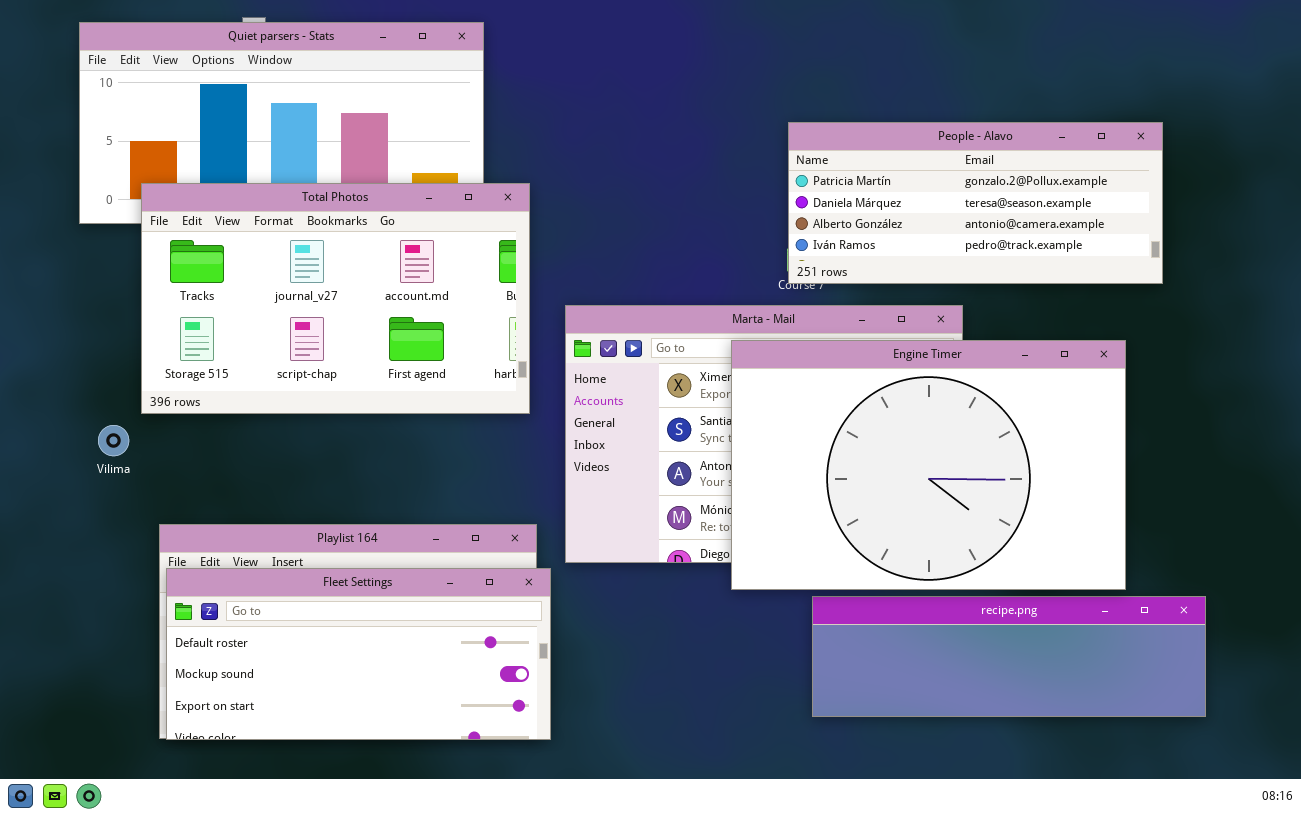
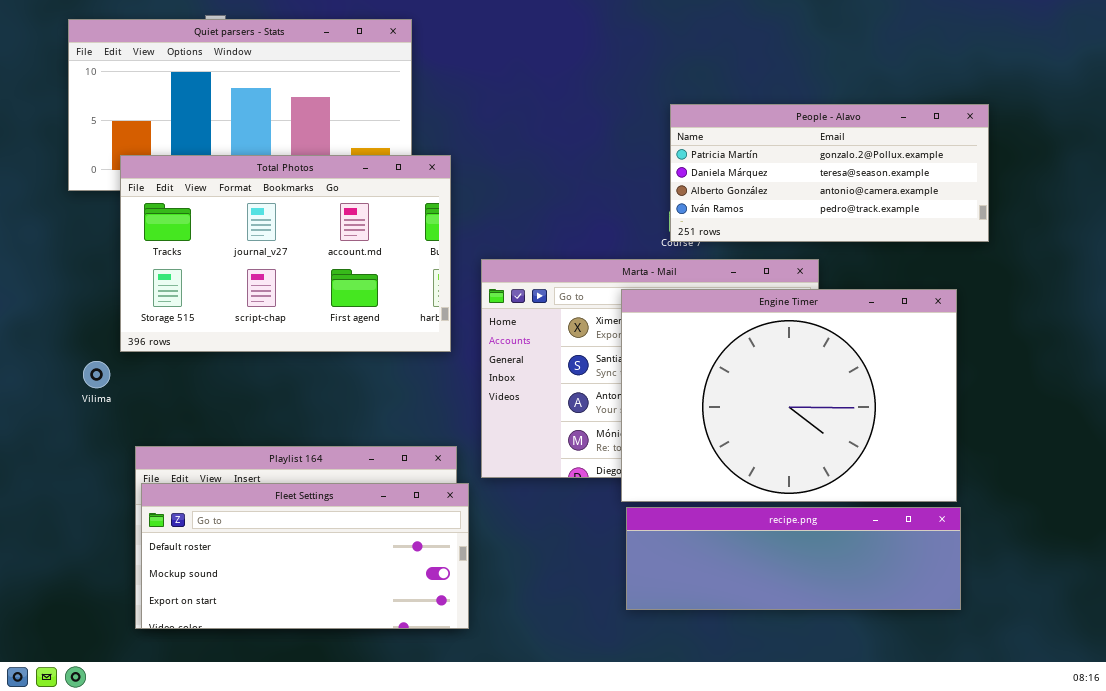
recipe.png: [812,596,1206,717] -> [626,507,961,610], moved

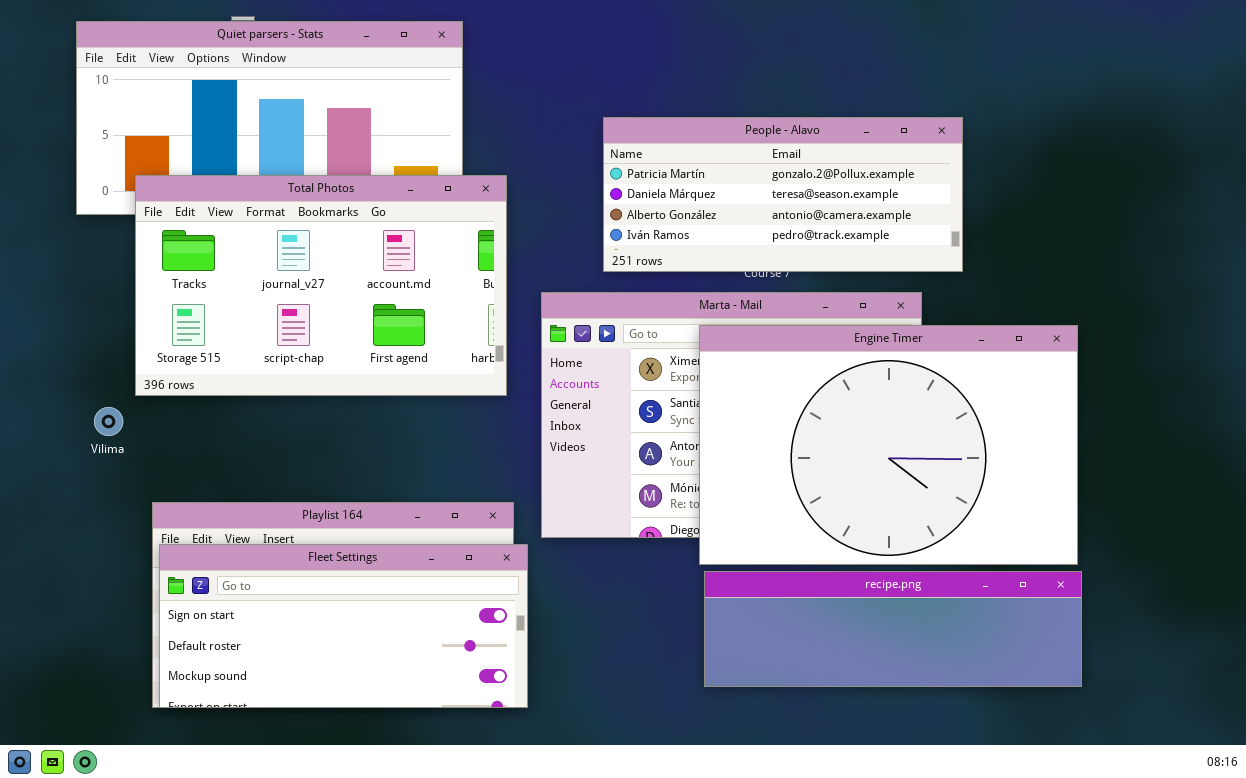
People - Alavo: [670,104,989,242] -> [603,117,963,272], moved
Fleet Settings: [141,483,469,629] -> [159,544,528,708], scrolled up 1 row

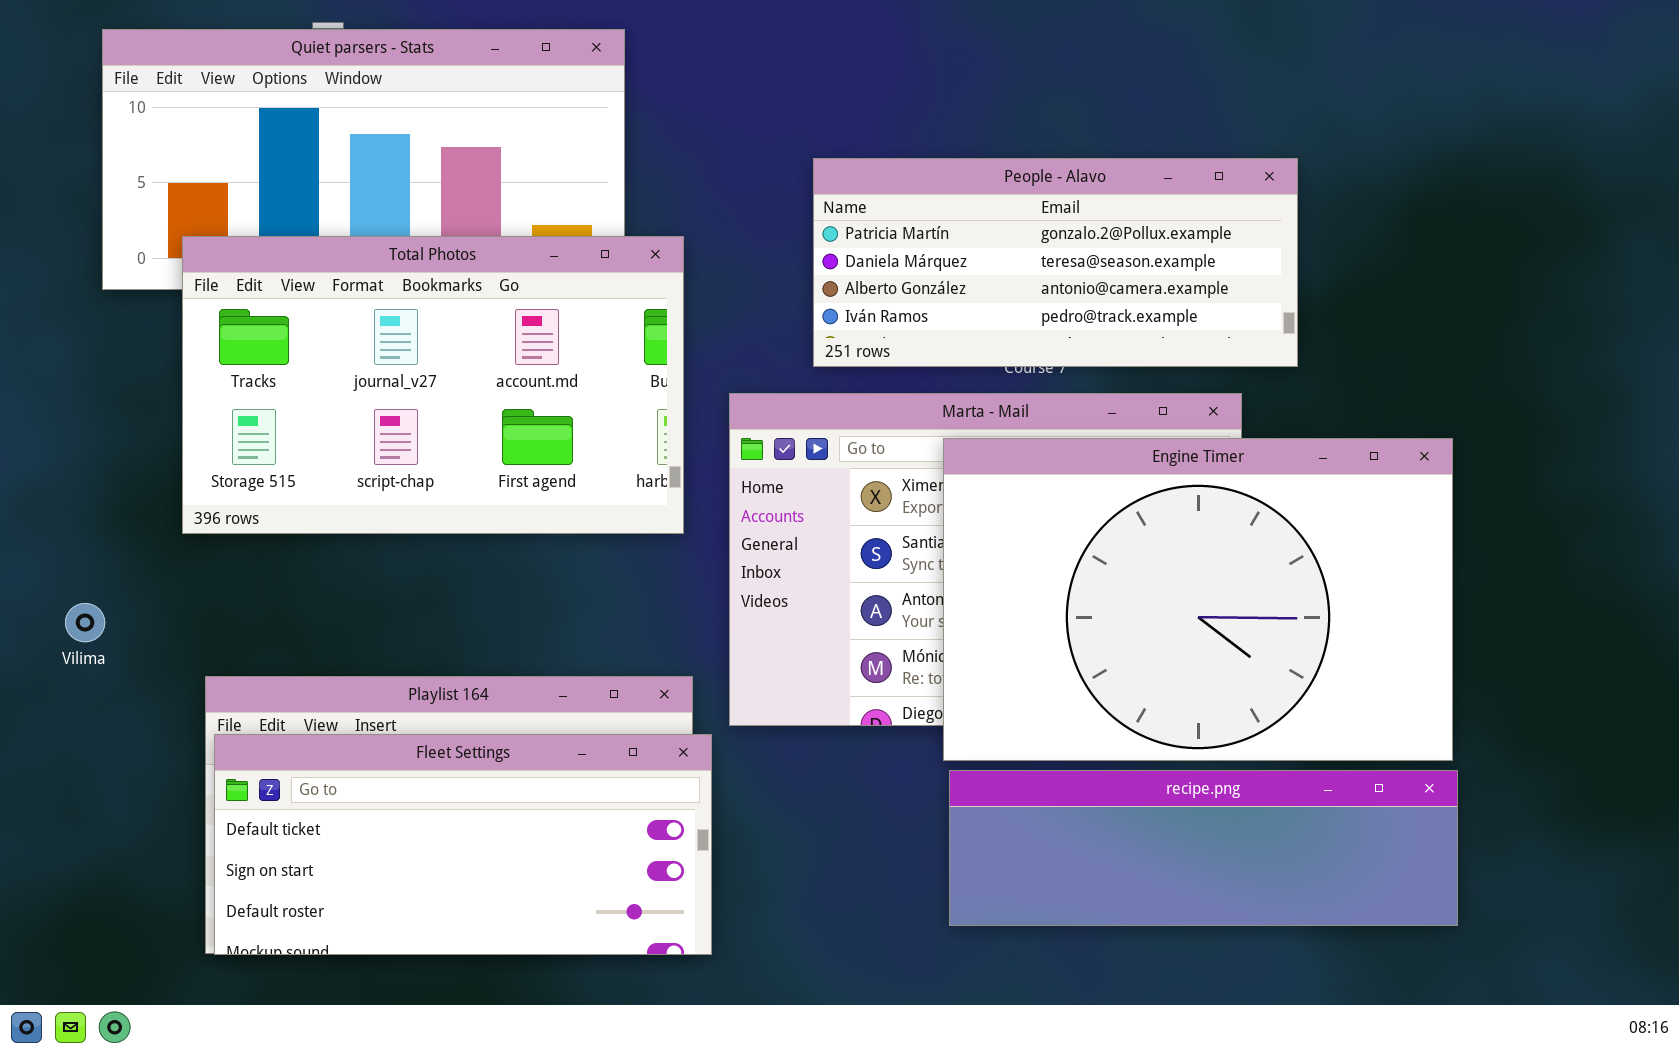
Vilima: [94,407,123,436] -> [65,603,105,642], moved
Fleet Settings: [159,544,528,708] -> [214,734,712,955], scrolled up 1 row

